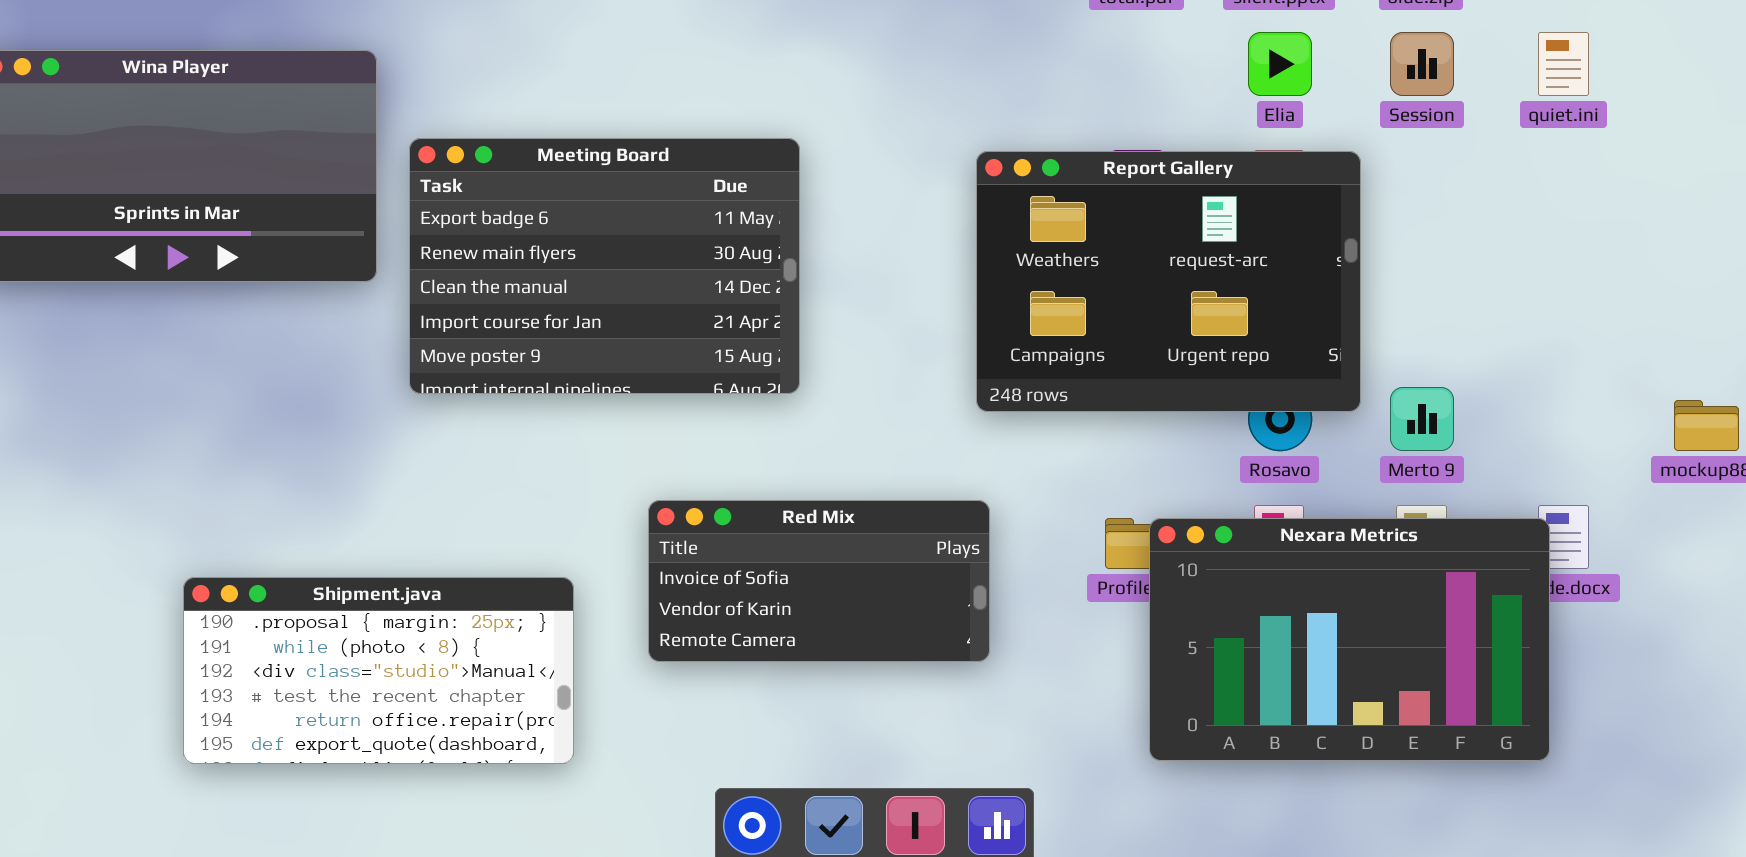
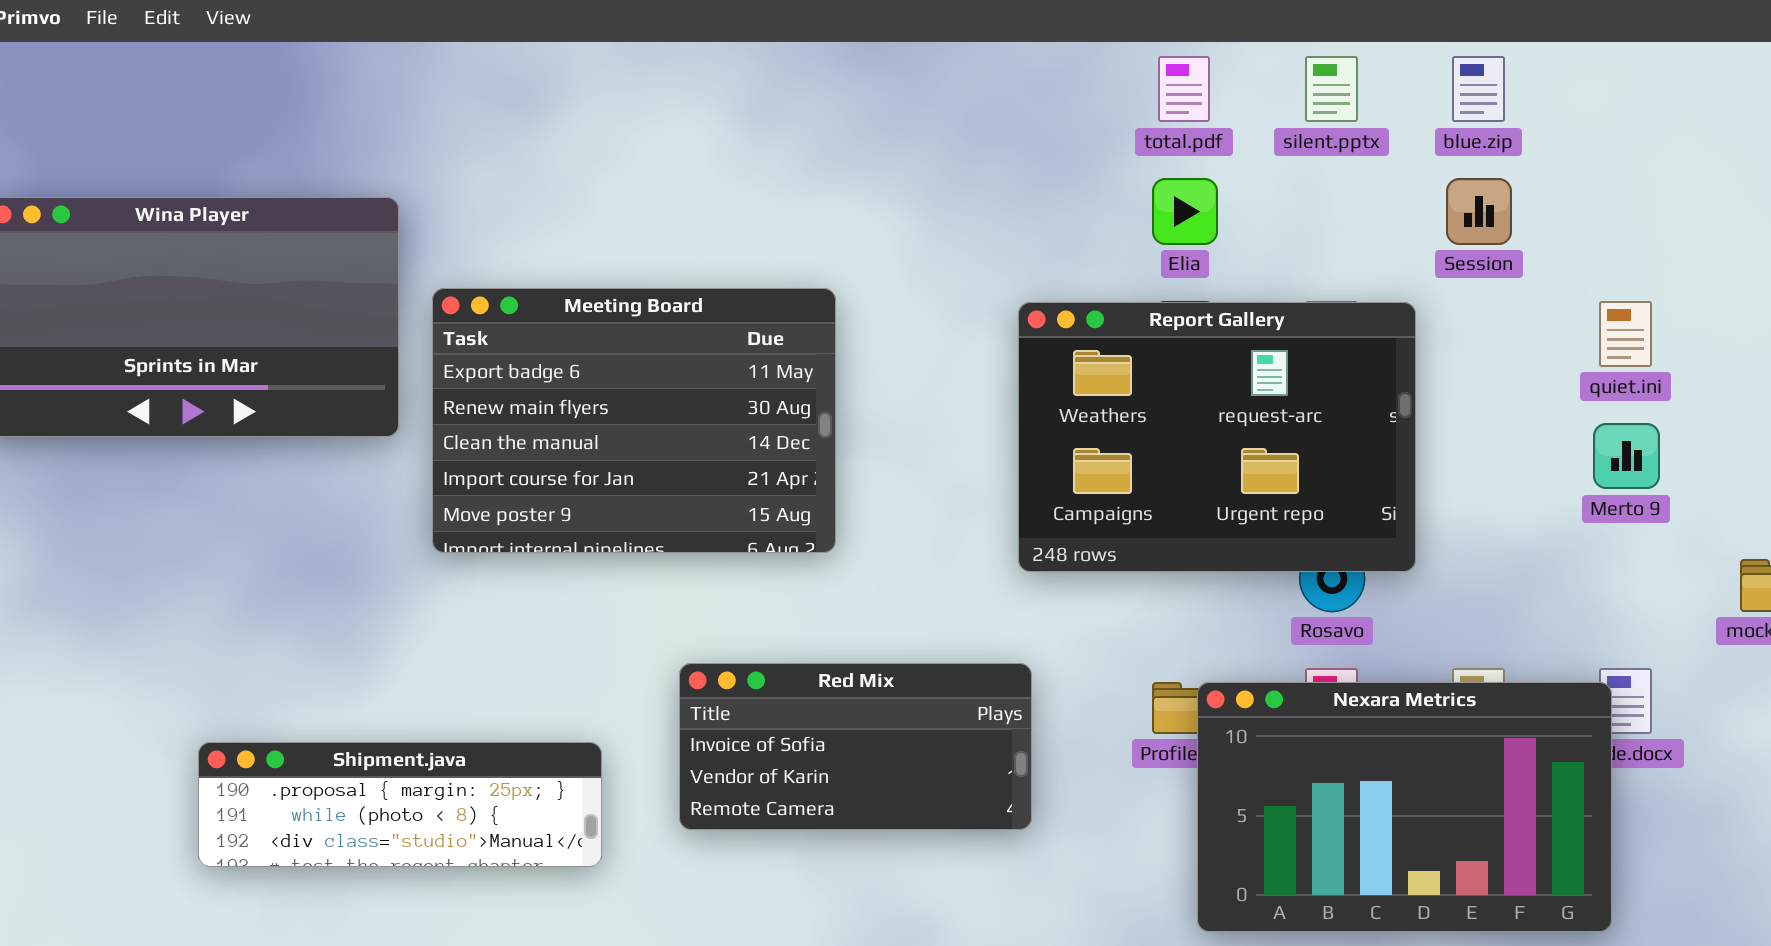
Elia: [1248,32,1312,96] -> [1152,178,1218,245], moved
quiet.ini: [1538,32,1589,96] -> [1599,301,1652,367], moved
Merto 9: [1390,387,1454,451] -> [1593,423,1660,489], moved
Shipment.java: [183,577,574,764] -> [198,742,602,867], resized

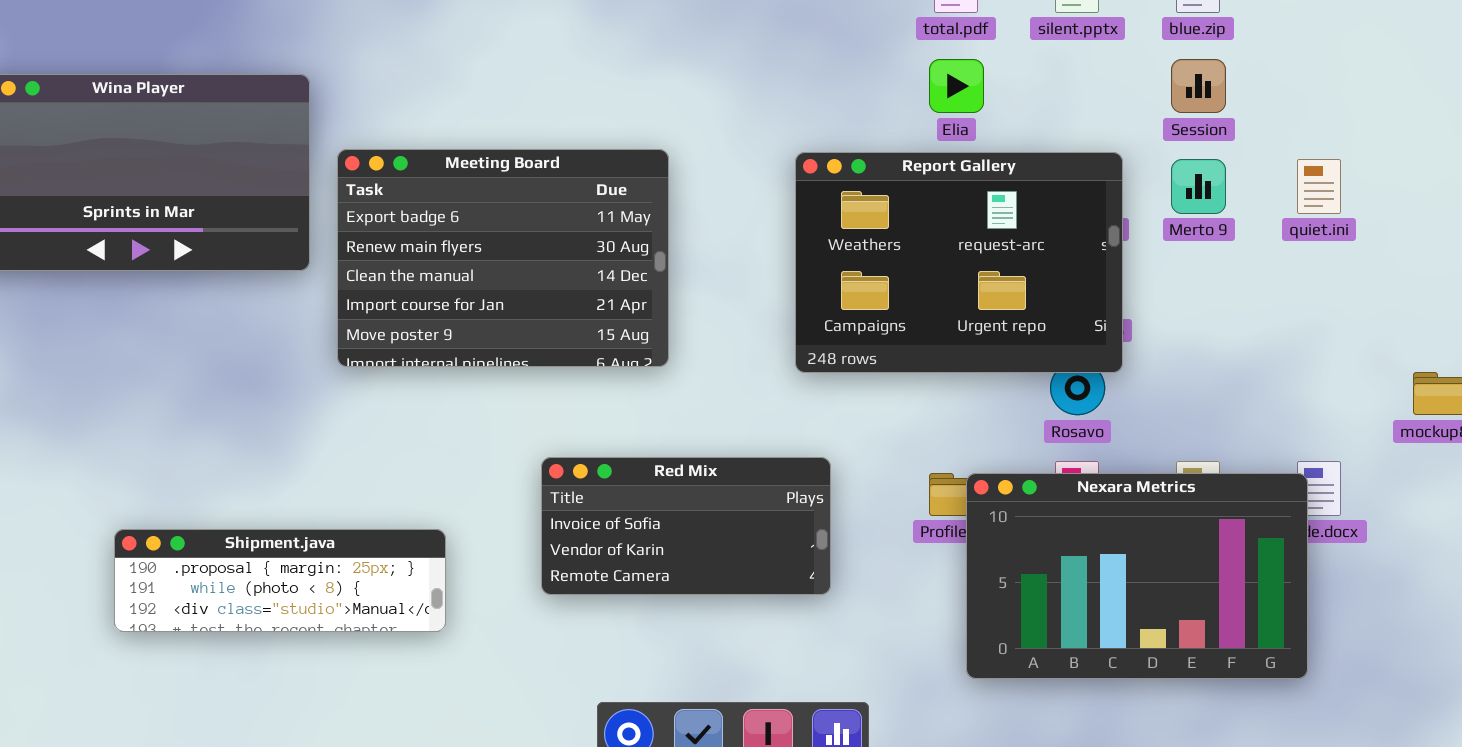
Report Gallery: [1018,302,1416,572] -> [795,152,1123,373], moved
Merto 9: [1593,423,1660,489] -> [1171,159,1226,214], moved
Shipment.java: [198,742,602,867] -> [114,529,446,632], moved

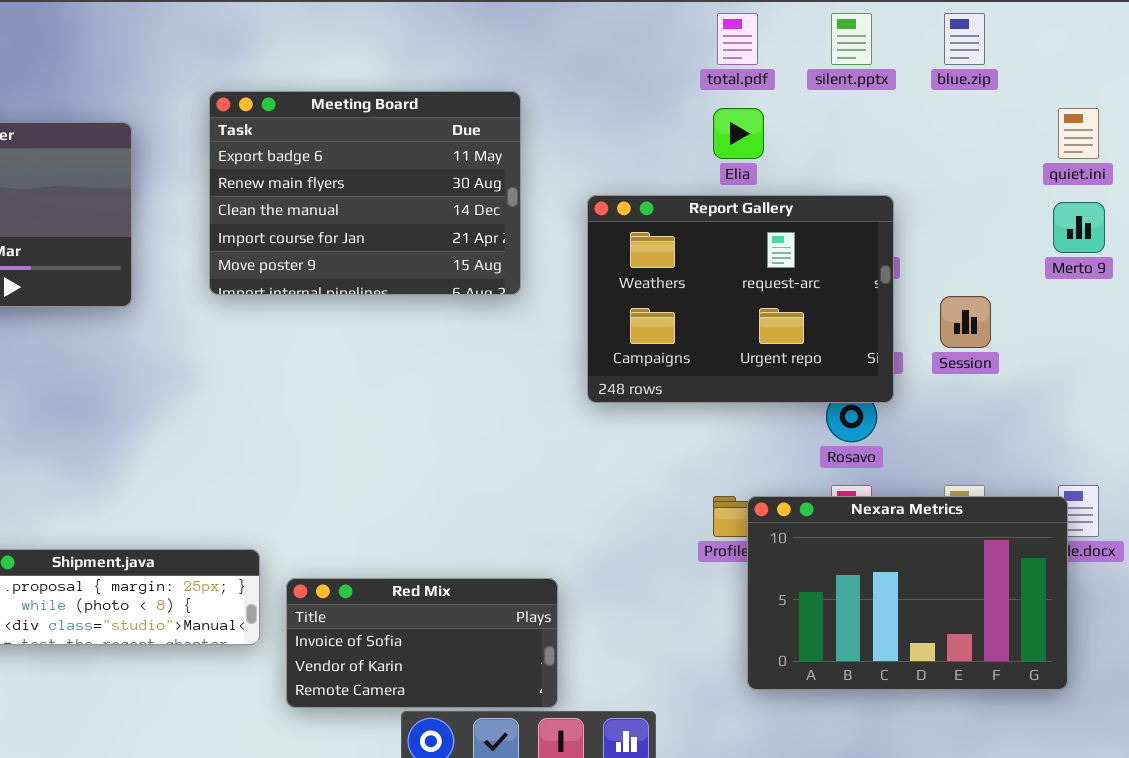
Session: [1171,59,1226,113] -> [940,296,991,348], moved
Meeting Board: [337,149,669,367] -> [209,91,521,295], moved
Merto 9: [1171,159,1226,214] -> [1053,202,1105,253], moved
quiet.ini: [1297,159,1341,214] -> [1058,108,1099,159], moved
Red Mix: [541,457,831,595] -> [286,578,558,708], moved

